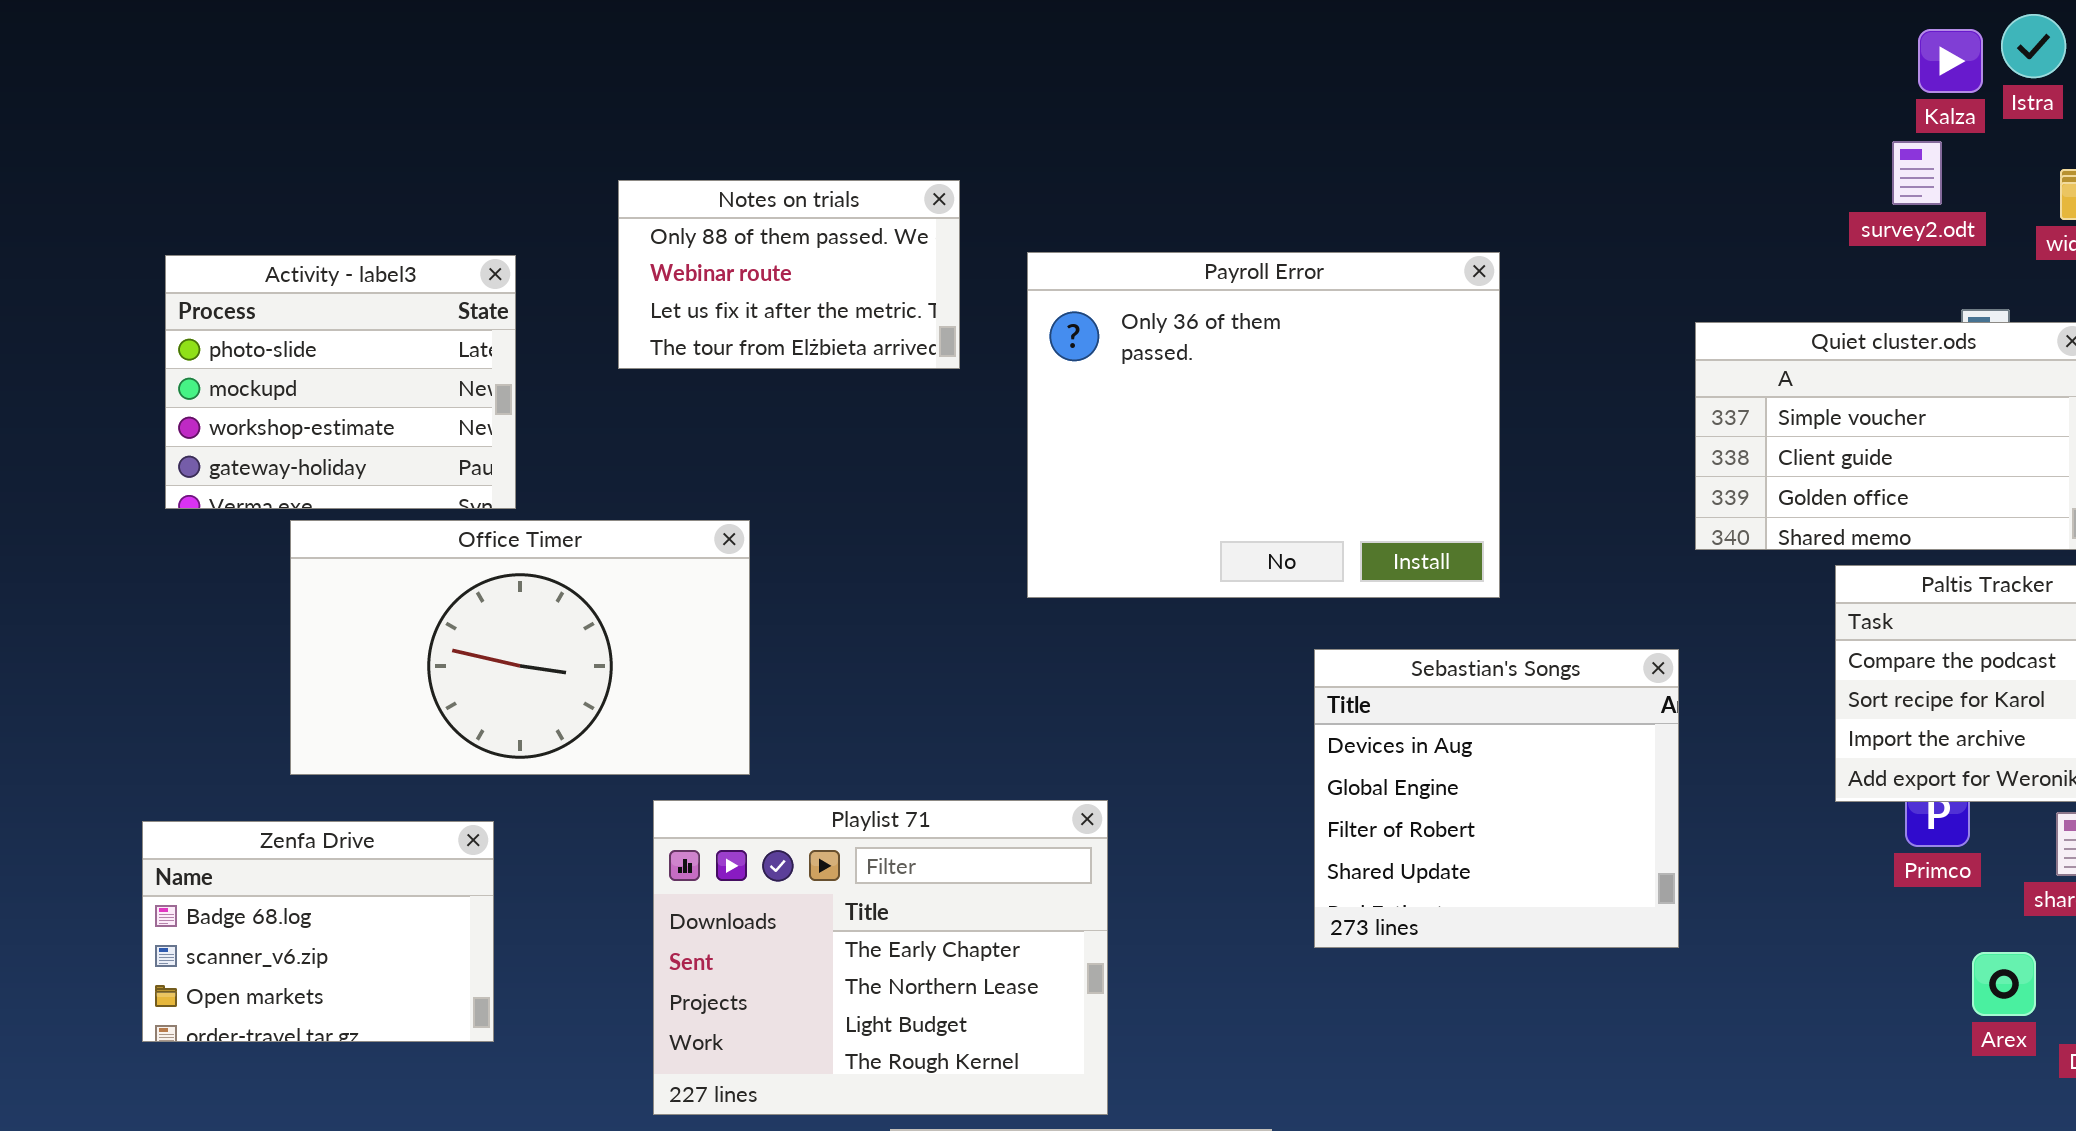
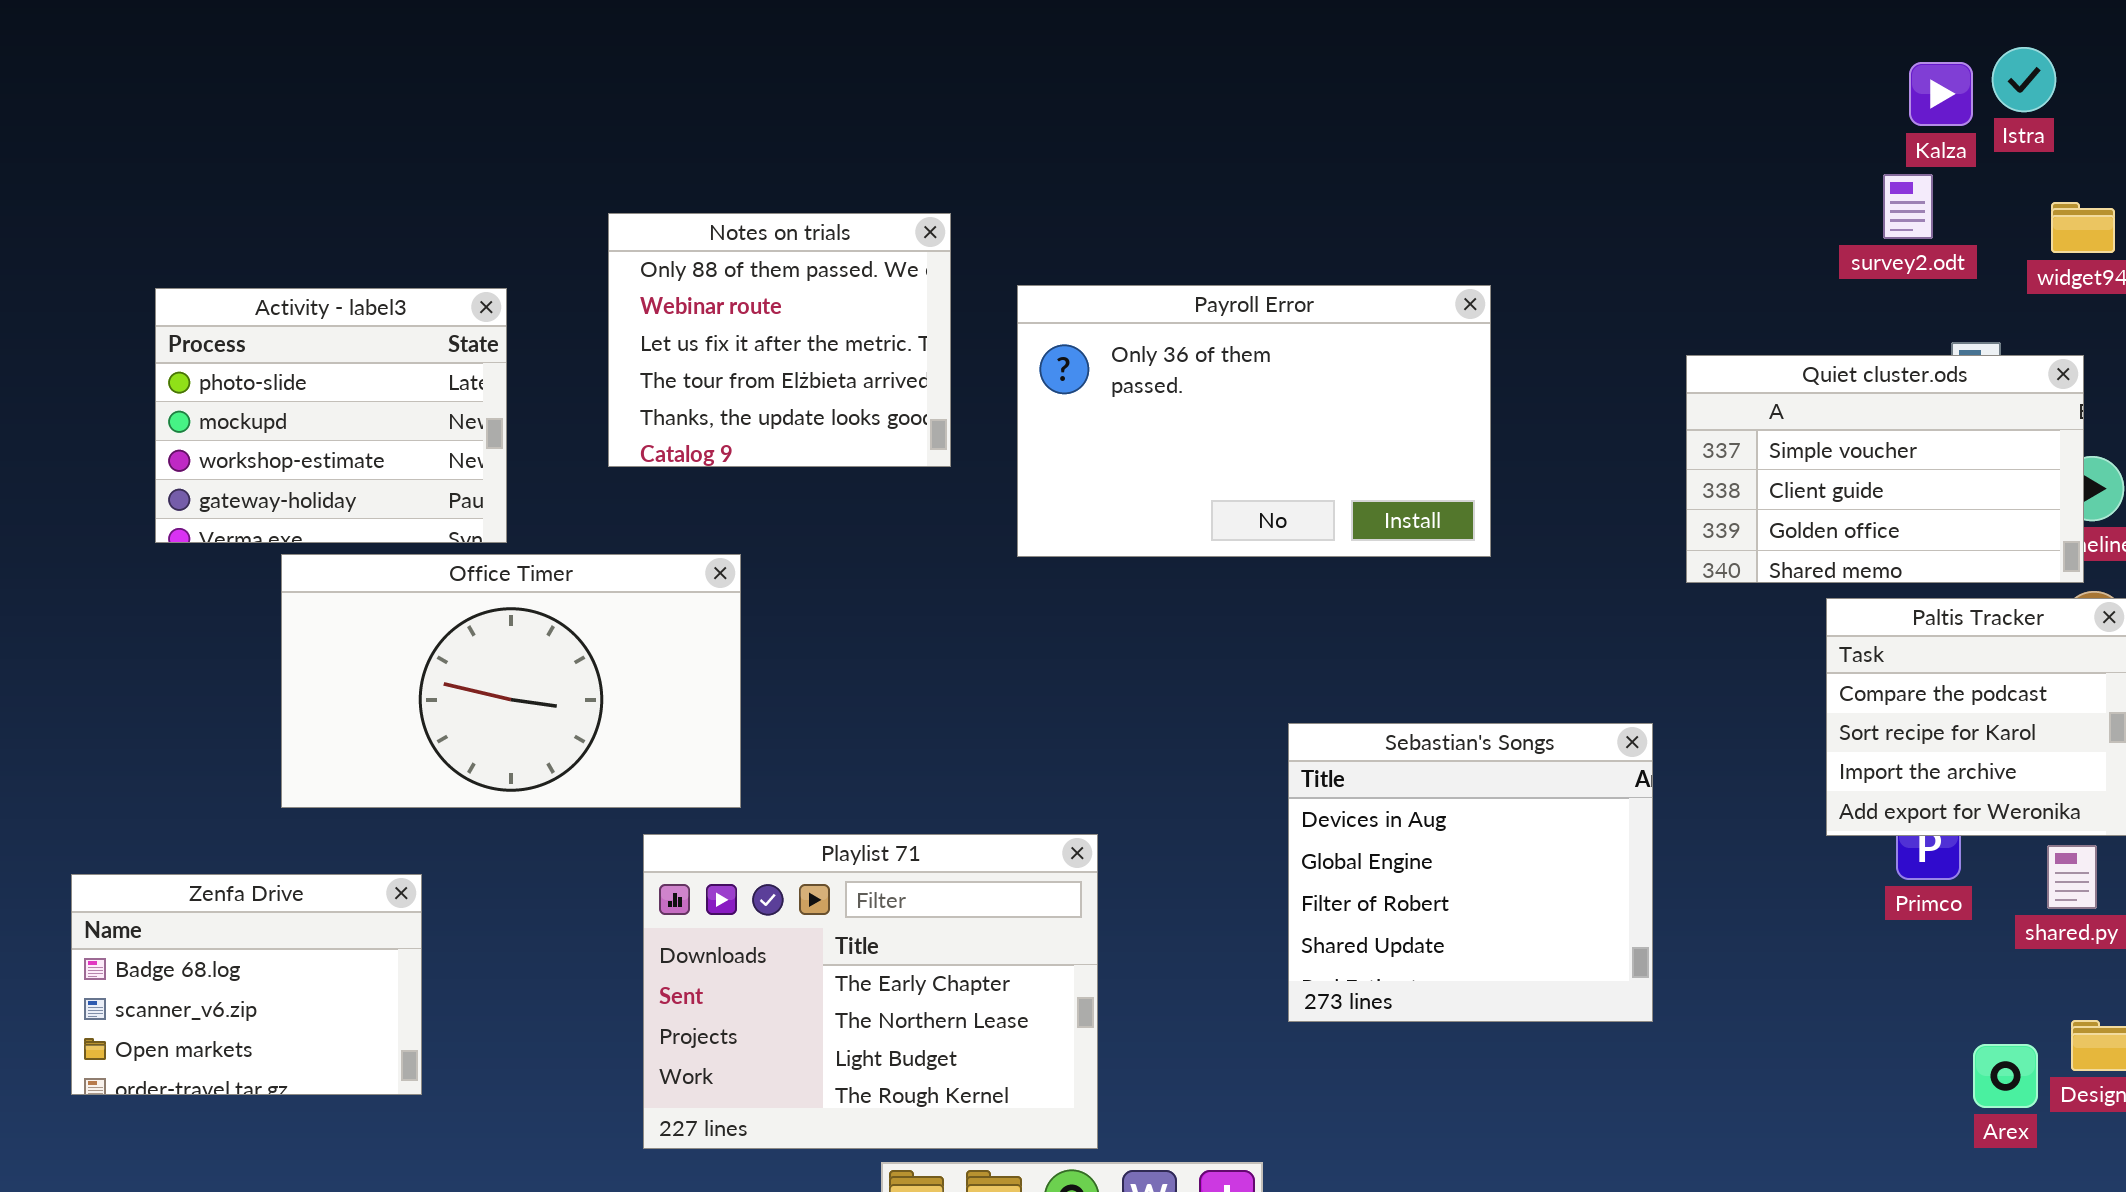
Notes on trials: [618,180,960,369] -> [608,213,951,467], resized
Payroll Error: [1027,252,1500,598] -> [1017,285,1491,557], resized
Sebastian's Songs: [1314,649,1679,948] -> [1288,723,1653,1022], moved
Zenfa Drive: [142,821,494,1042] -> [71,874,422,1095], moved
Arex: [1972,952,2036,1016] -> [1973,1044,2038,1108], moved

